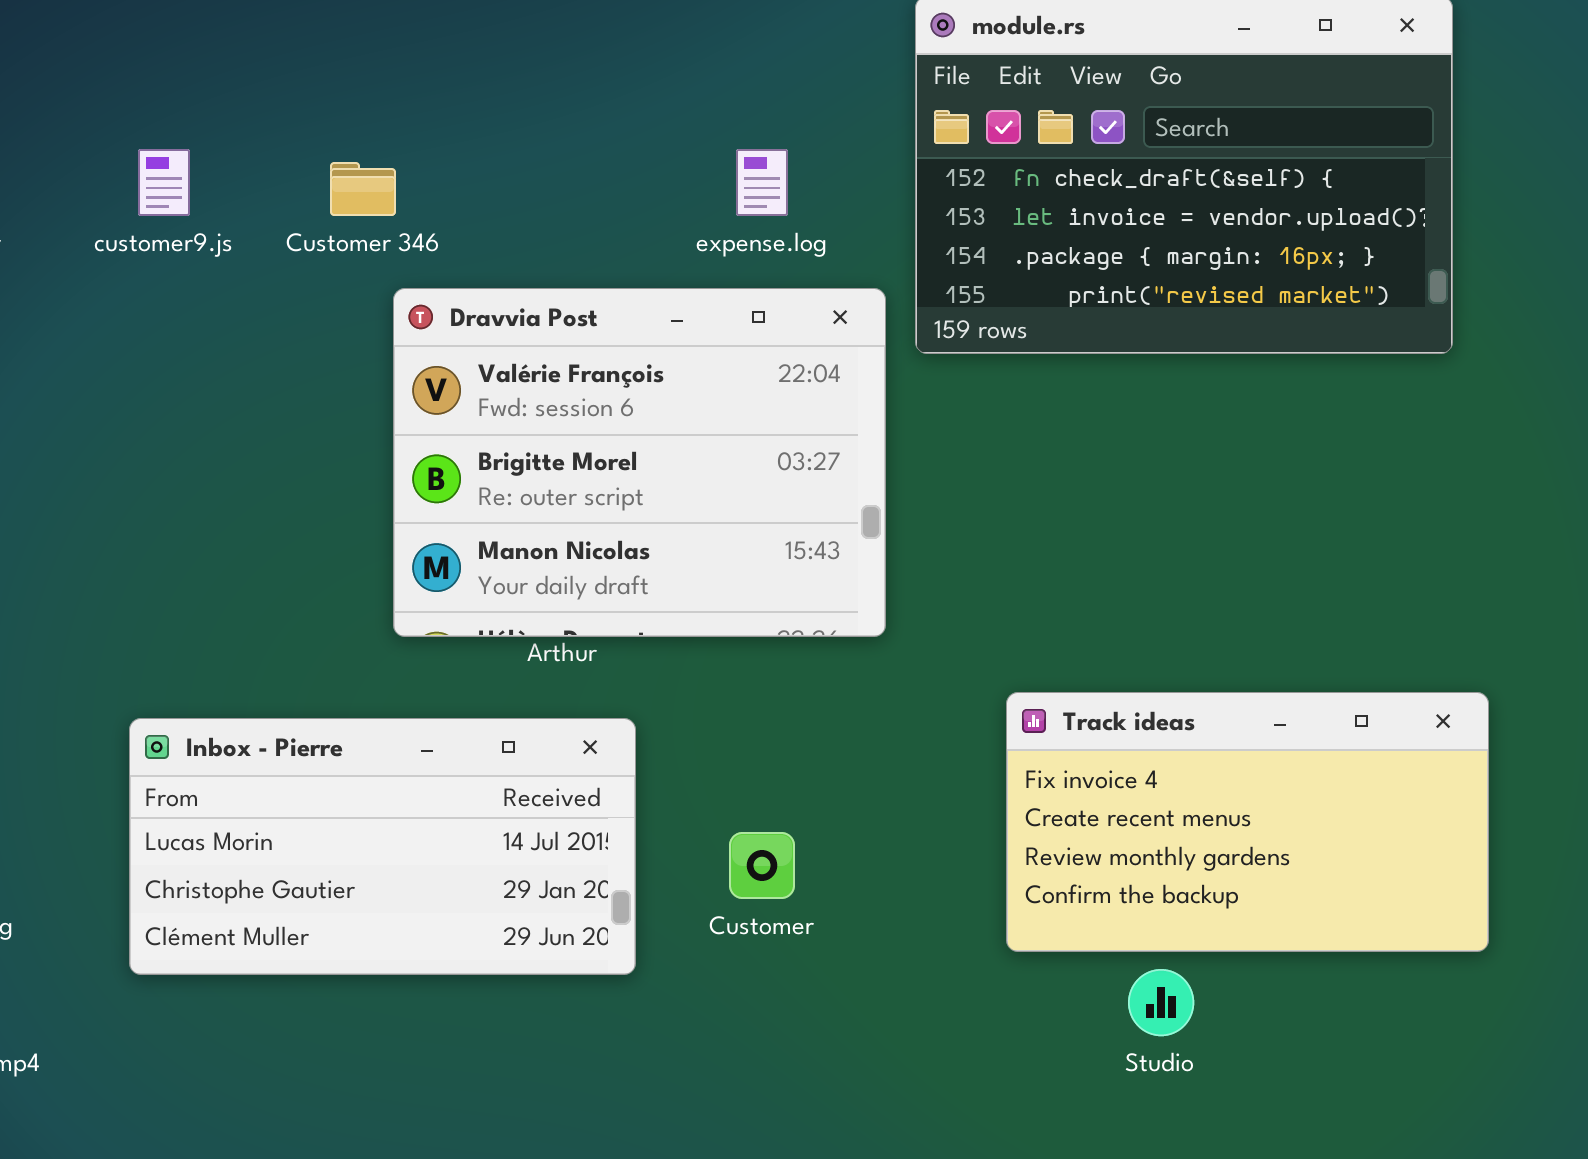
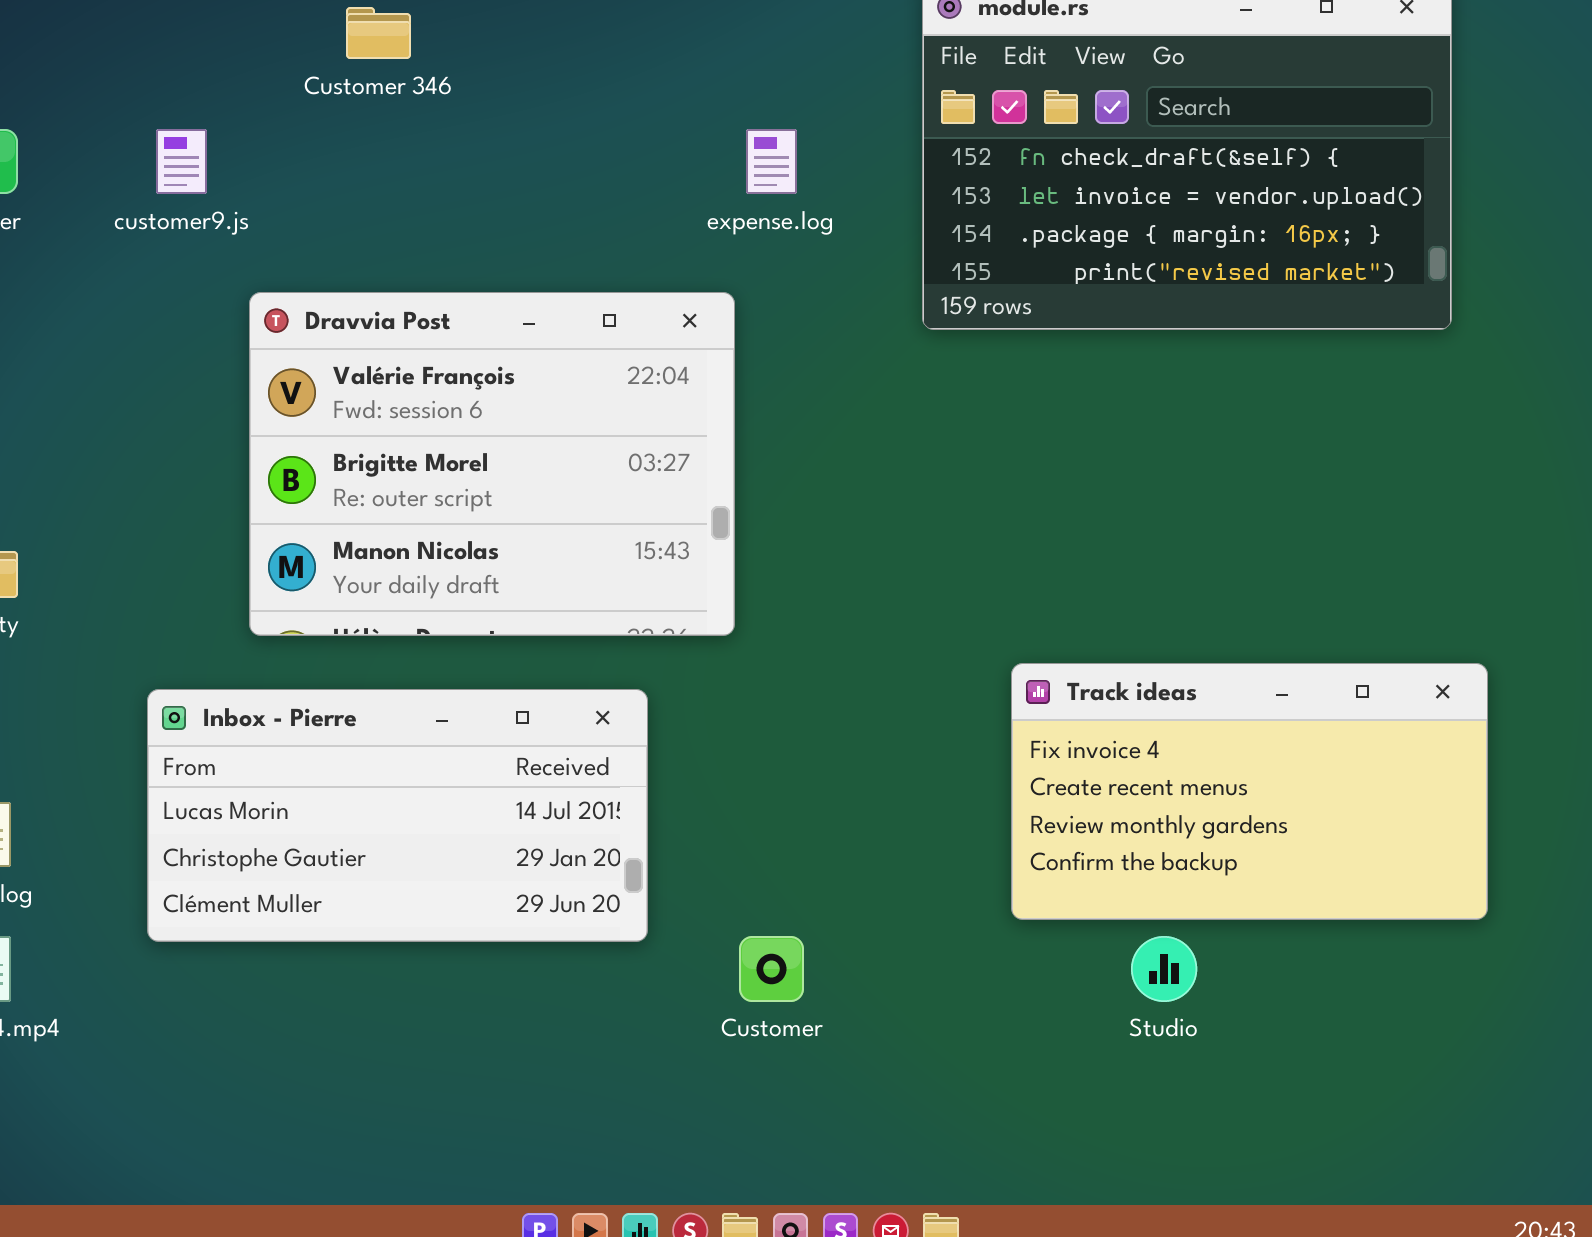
Customer 346: [330,162,396,216] -> [346,7,411,59], moved
Dravvia Post: [393,288,886,637] -> [249,292,735,636], moved
Customer: [729,832,795,899] -> [739,936,804,1002], moved

